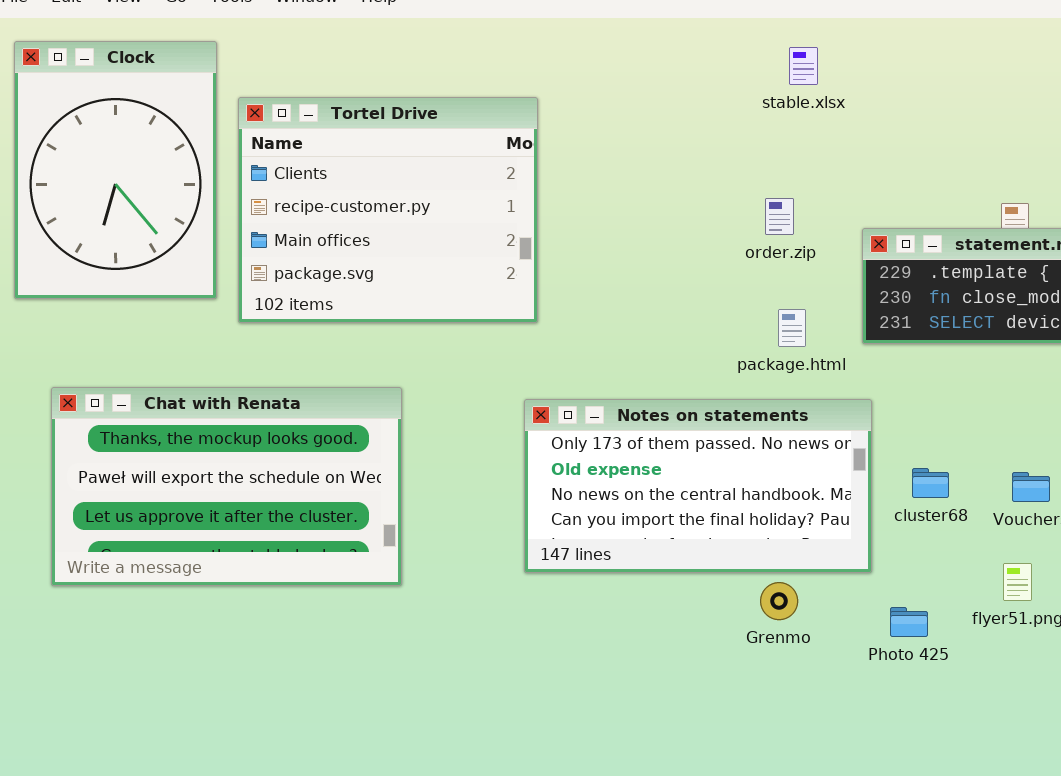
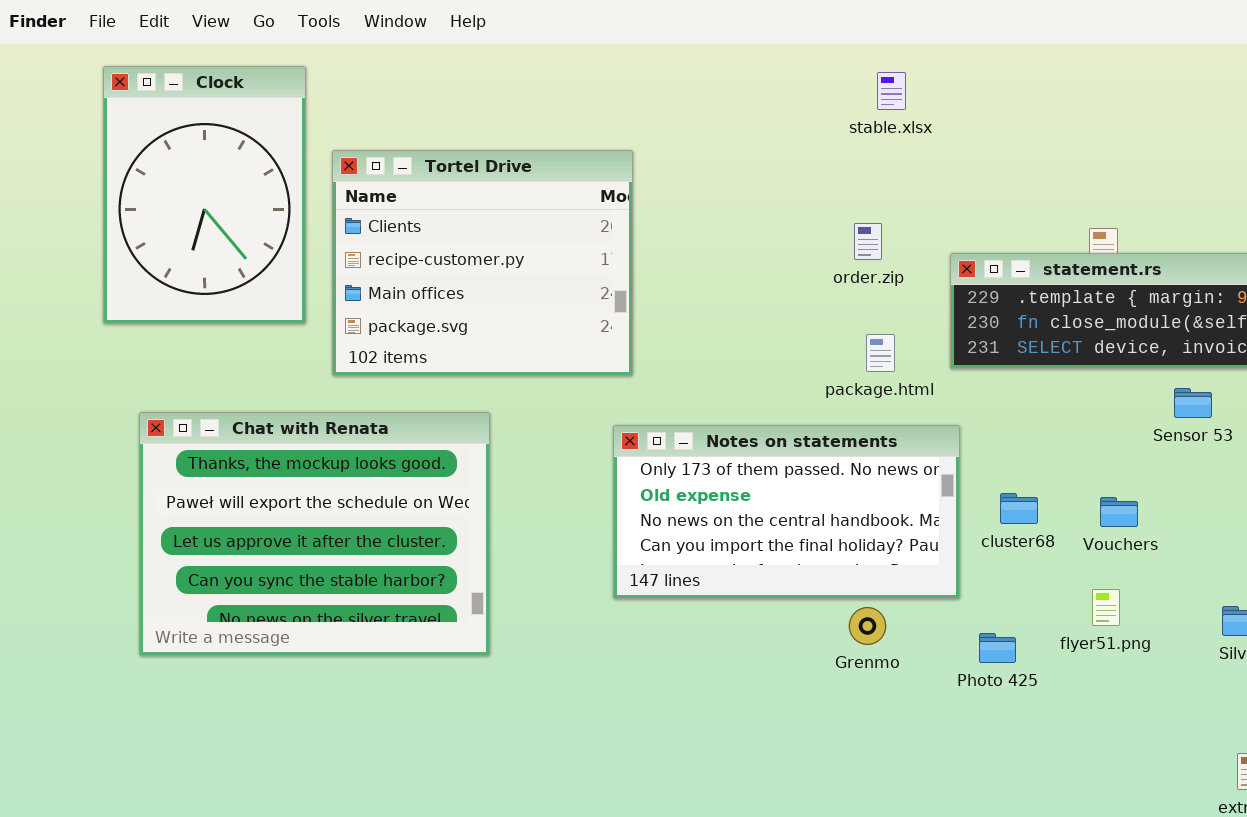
Tortel Drive: [238,97,538,323] -> [332,150,633,376], moved
Chat with Renata: [51,387,402,586] -> [139,412,490,656], resized

